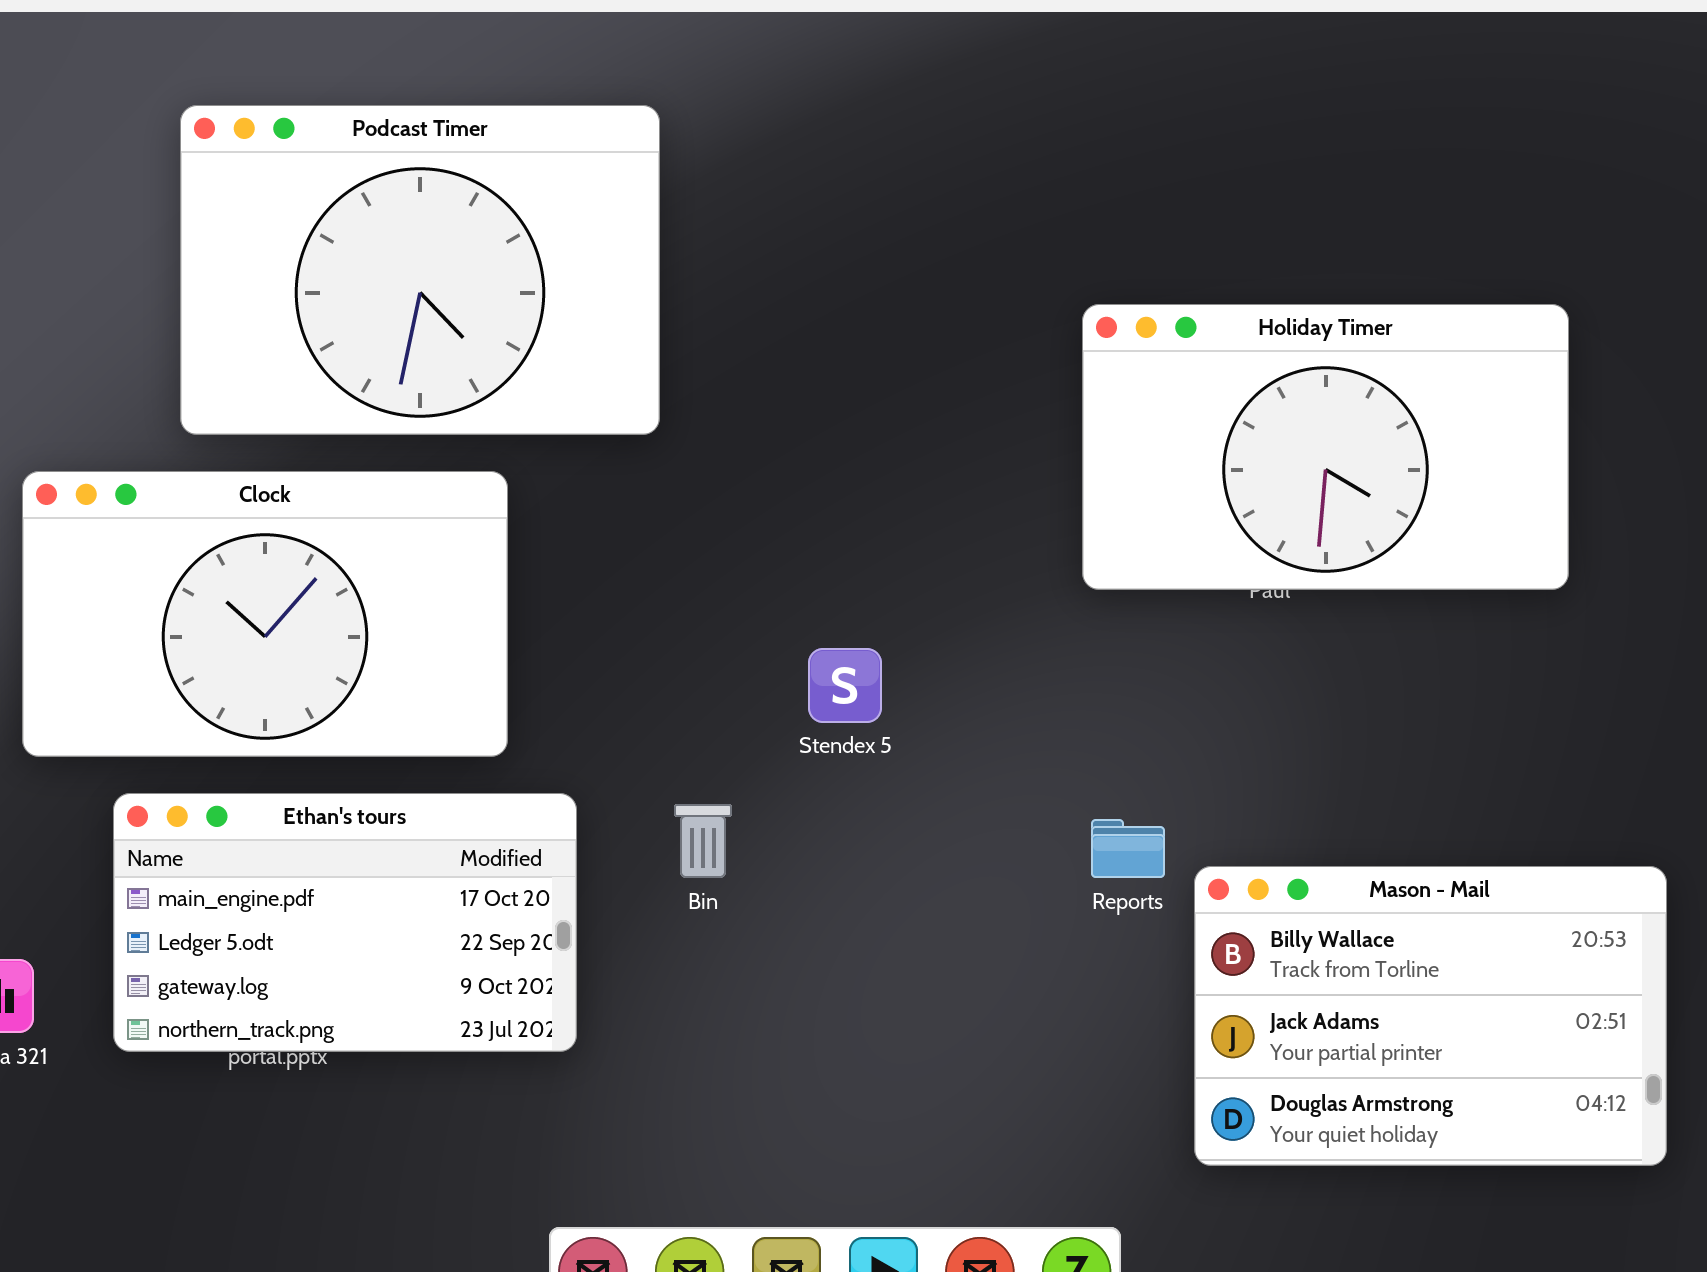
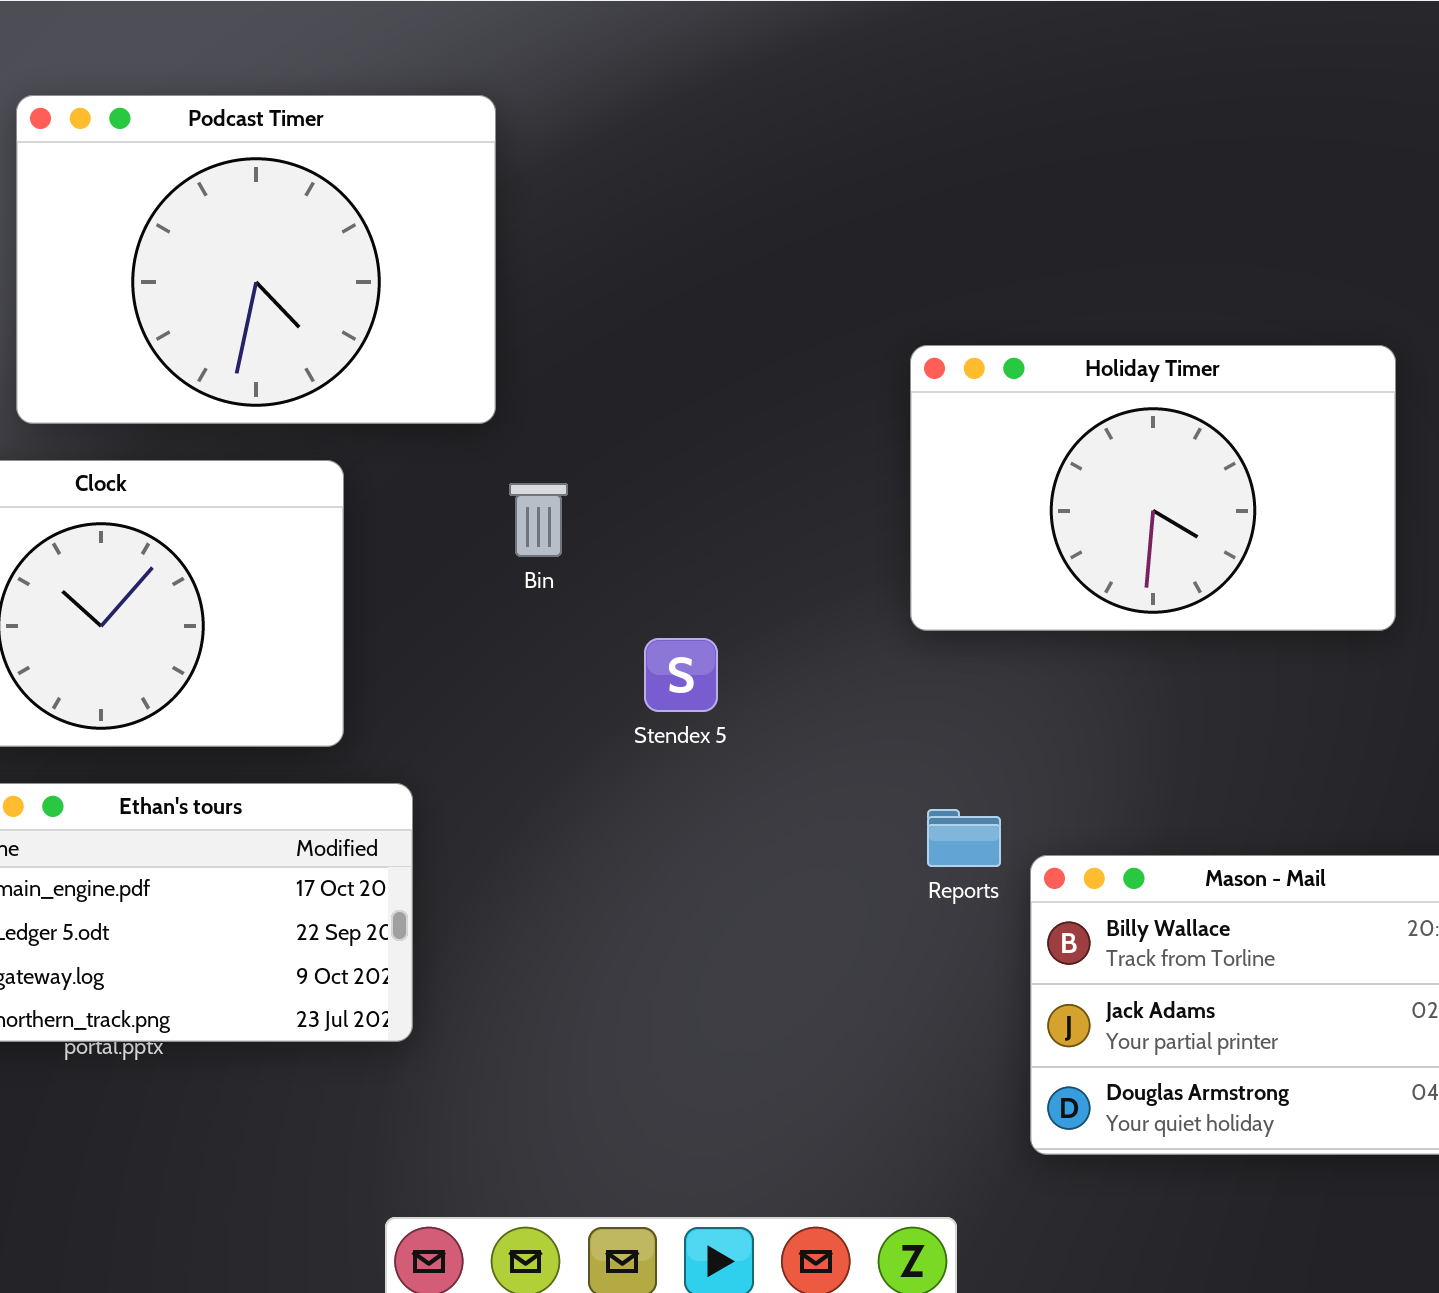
Holiday Timer: [1082,304,1569,590] -> [910,345,1396,631], moved
Bin: [674,804,732,878] -> [509,483,568,557], moved

